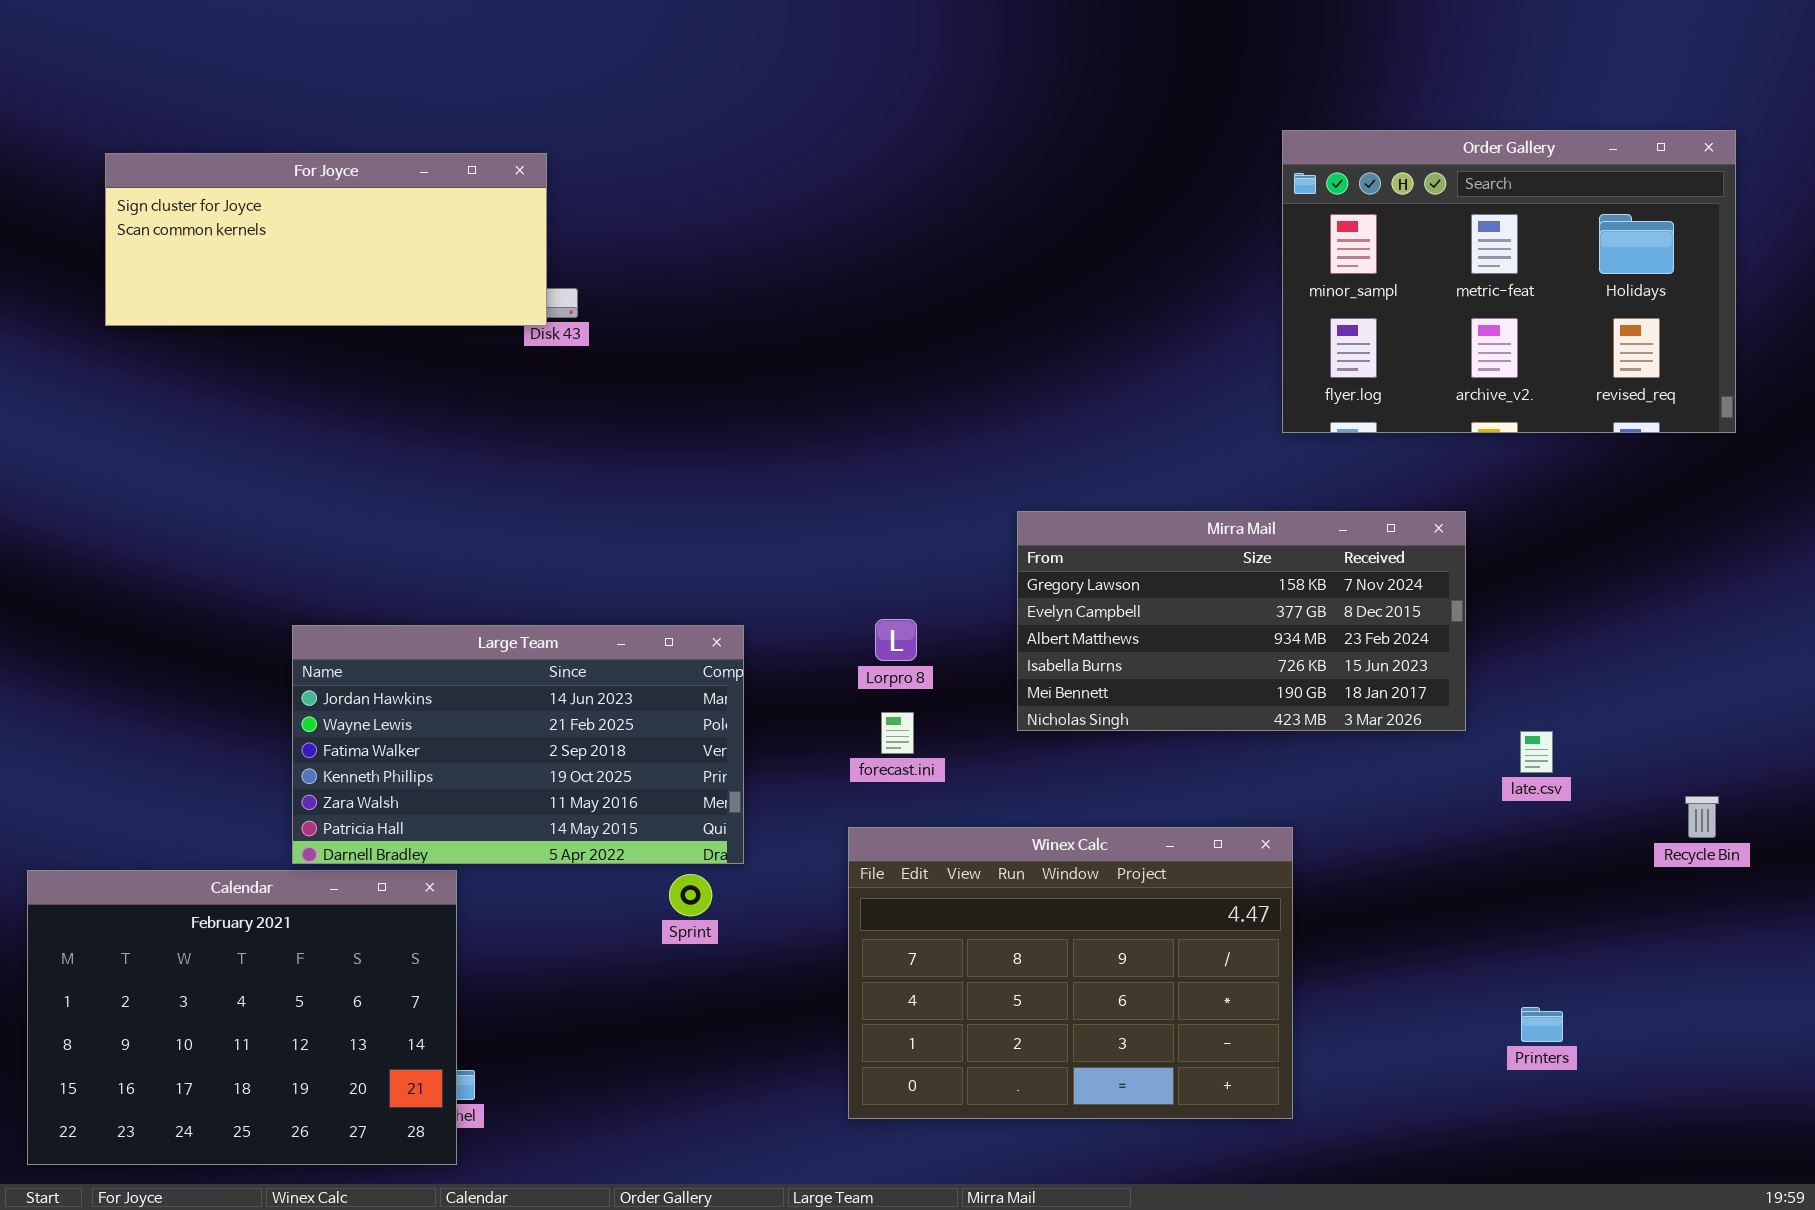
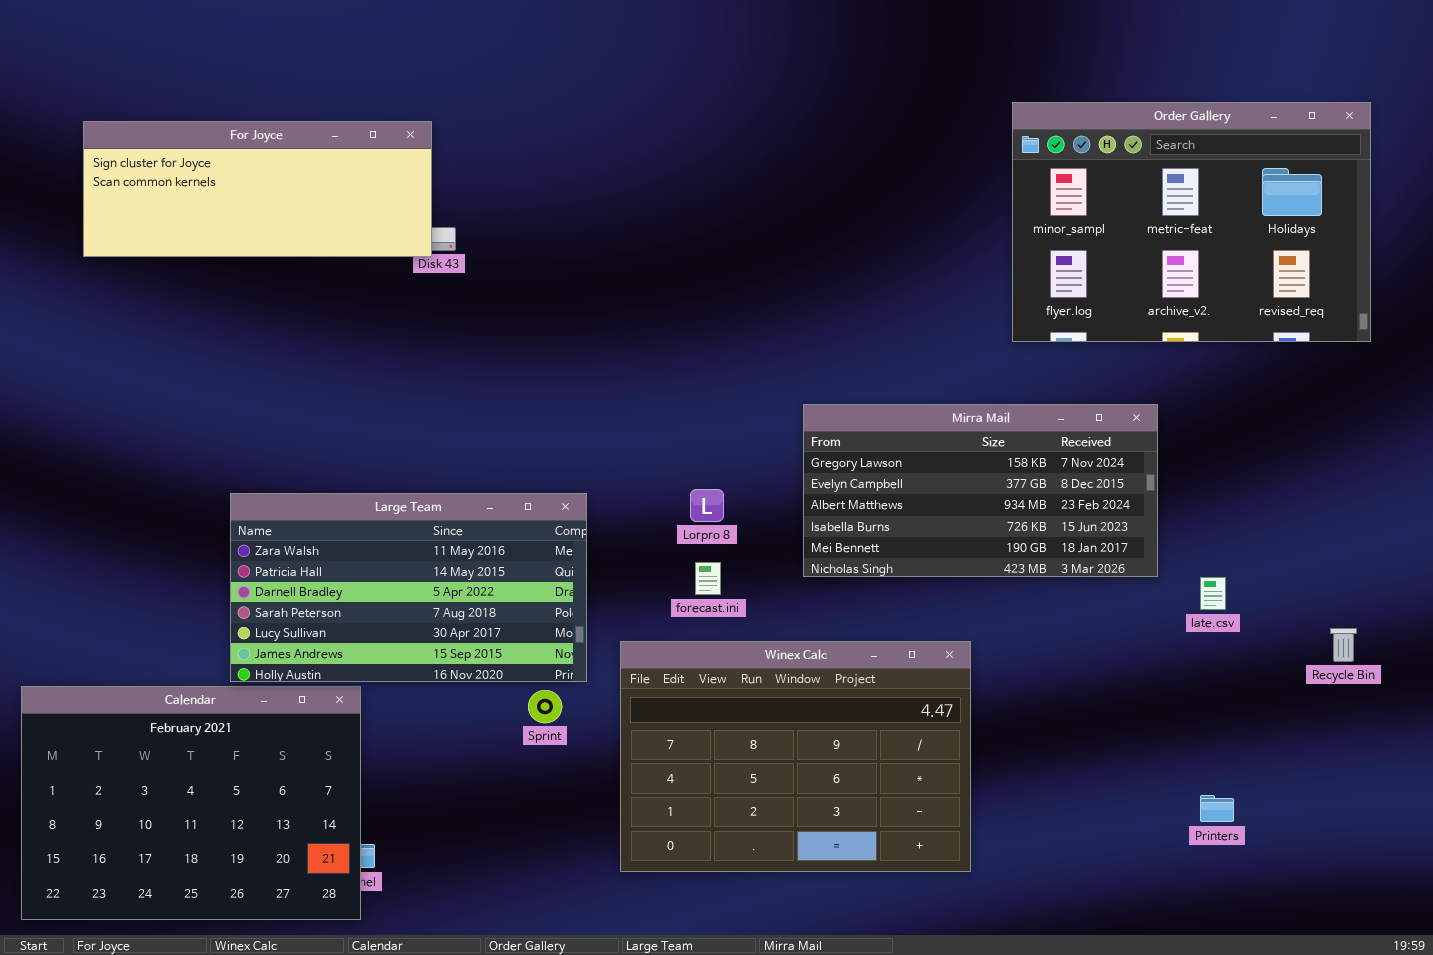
Large Team: [292,625,744,864] -> [230,493,587,682], scrolled down 4 rows
Winex Calc: [848,827,1293,1119] -> [620,641,971,872], moved

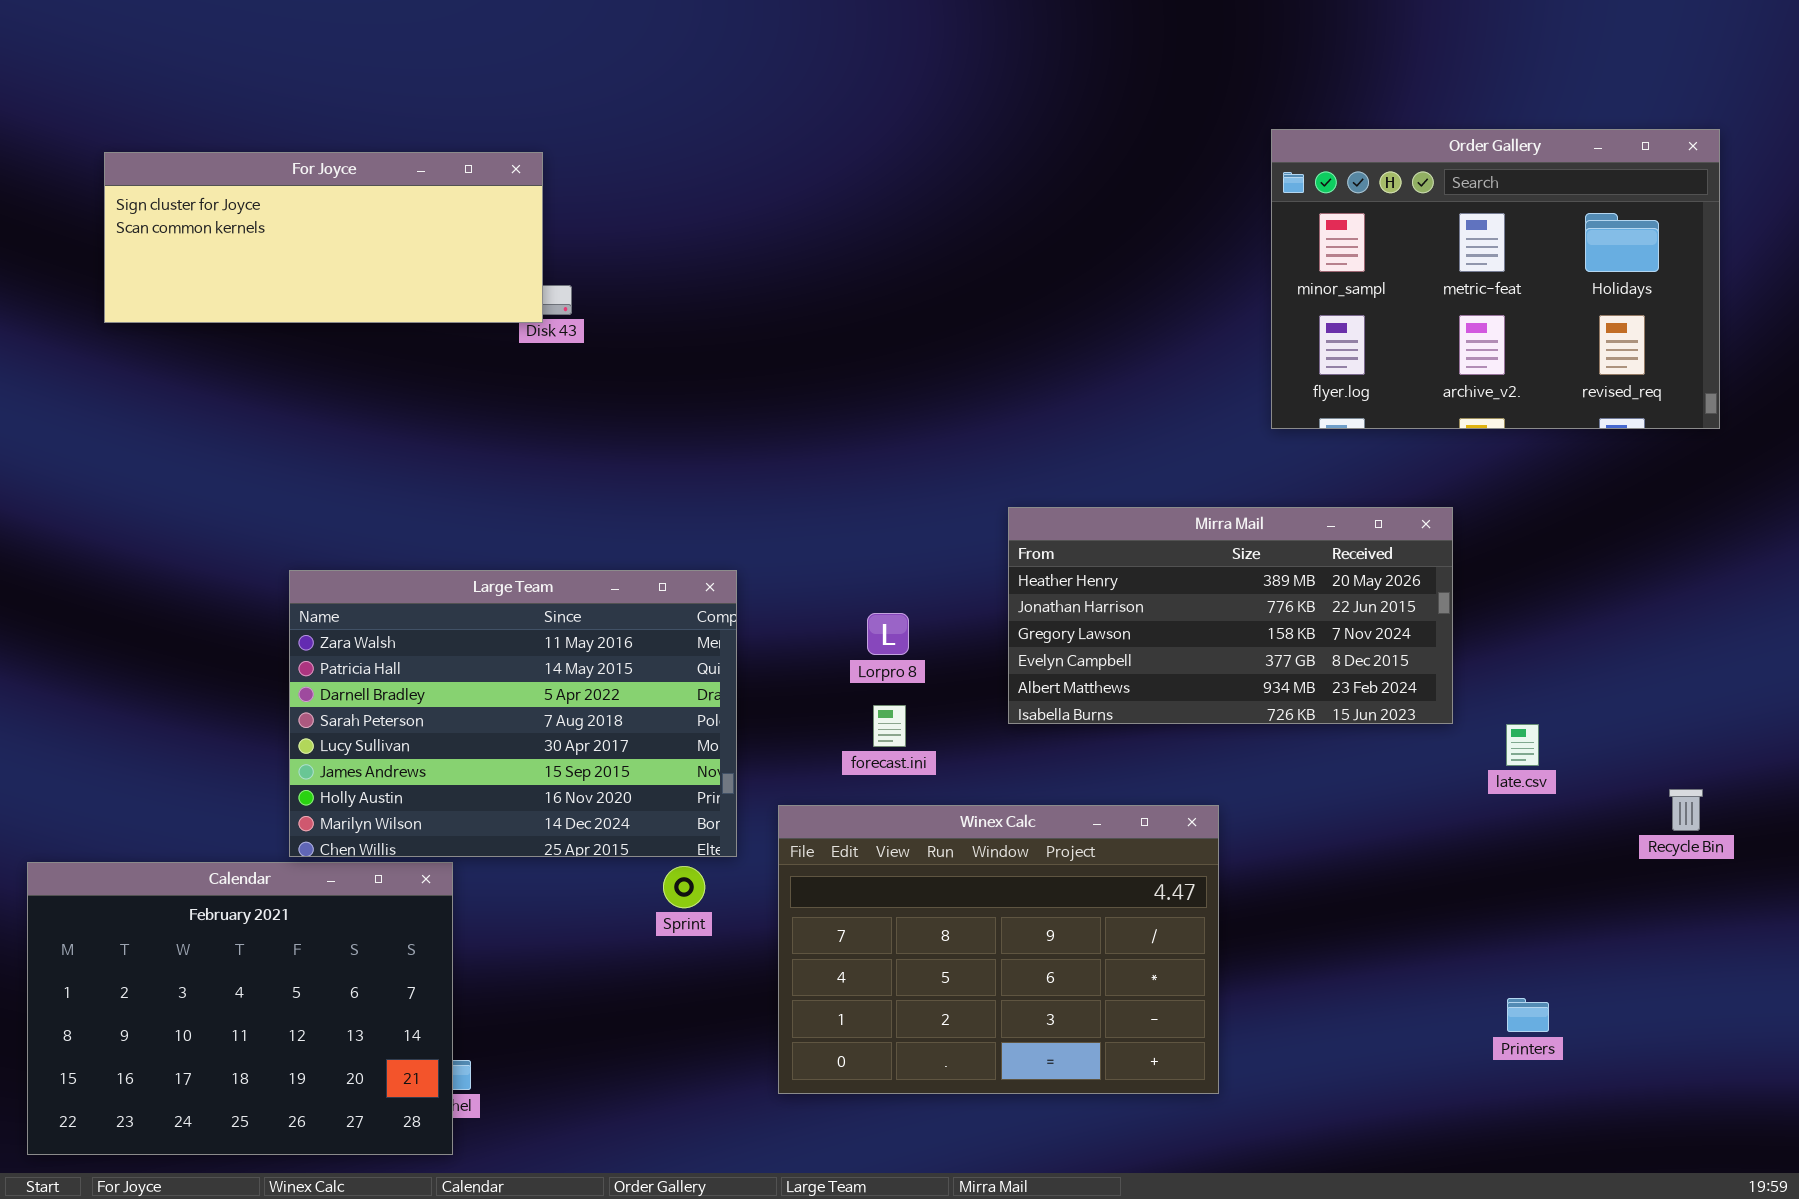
Mirra Mail: [803,404,1158,577] -> [1008,507,1453,724], scrolled up 2 rows
Large Team: [230,493,587,682] -> [289,570,737,857], resized

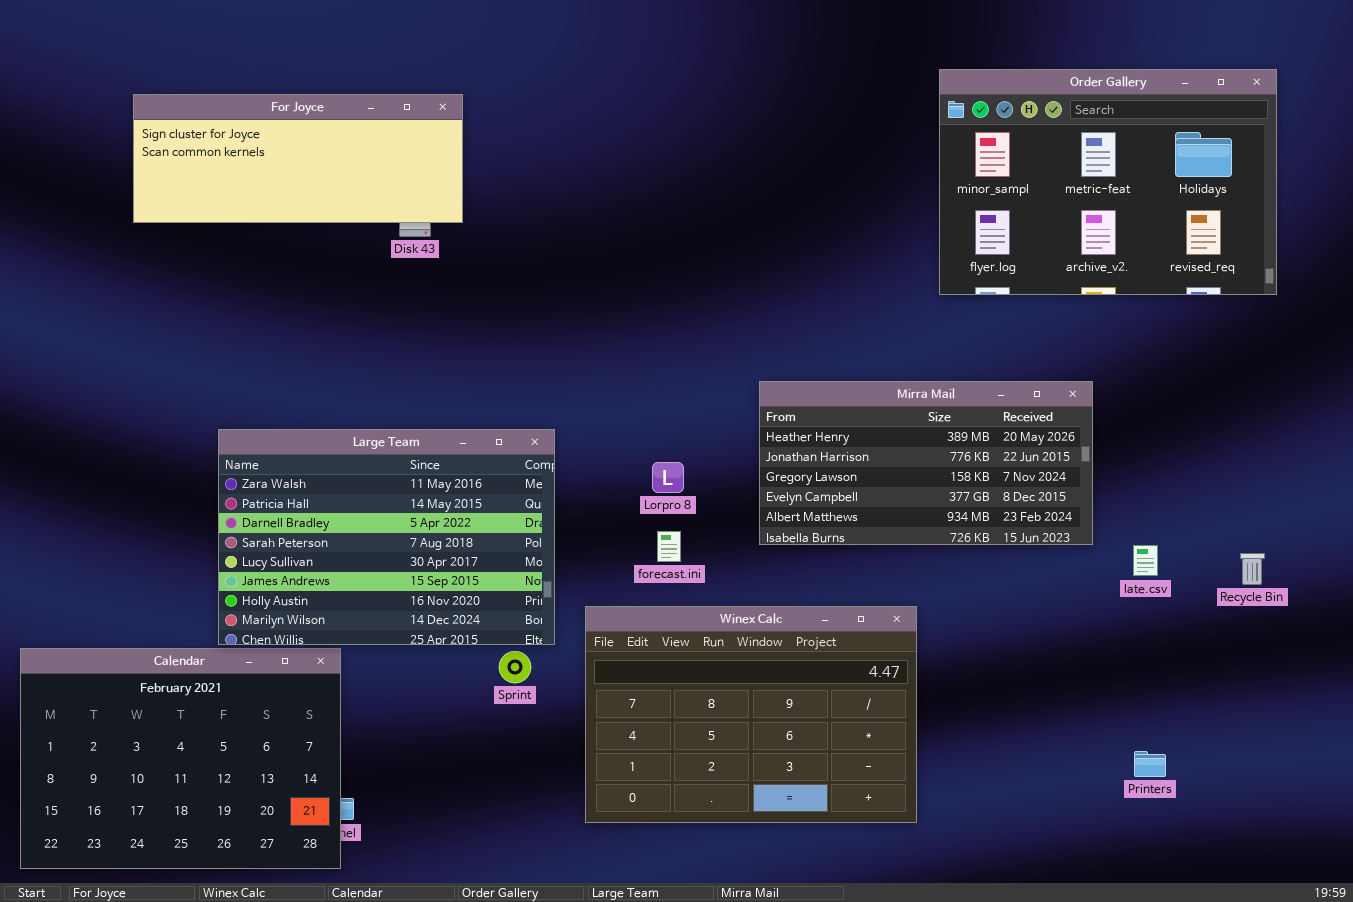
Order Gallery: [1271,129,1720,429] -> [939,69,1277,295], moved
For Joyce: [104,152,543,323] -> [133,94,463,223], moved
Recycle Bin: [1669,789,1703,831] -> [1240,553,1265,585], moved

